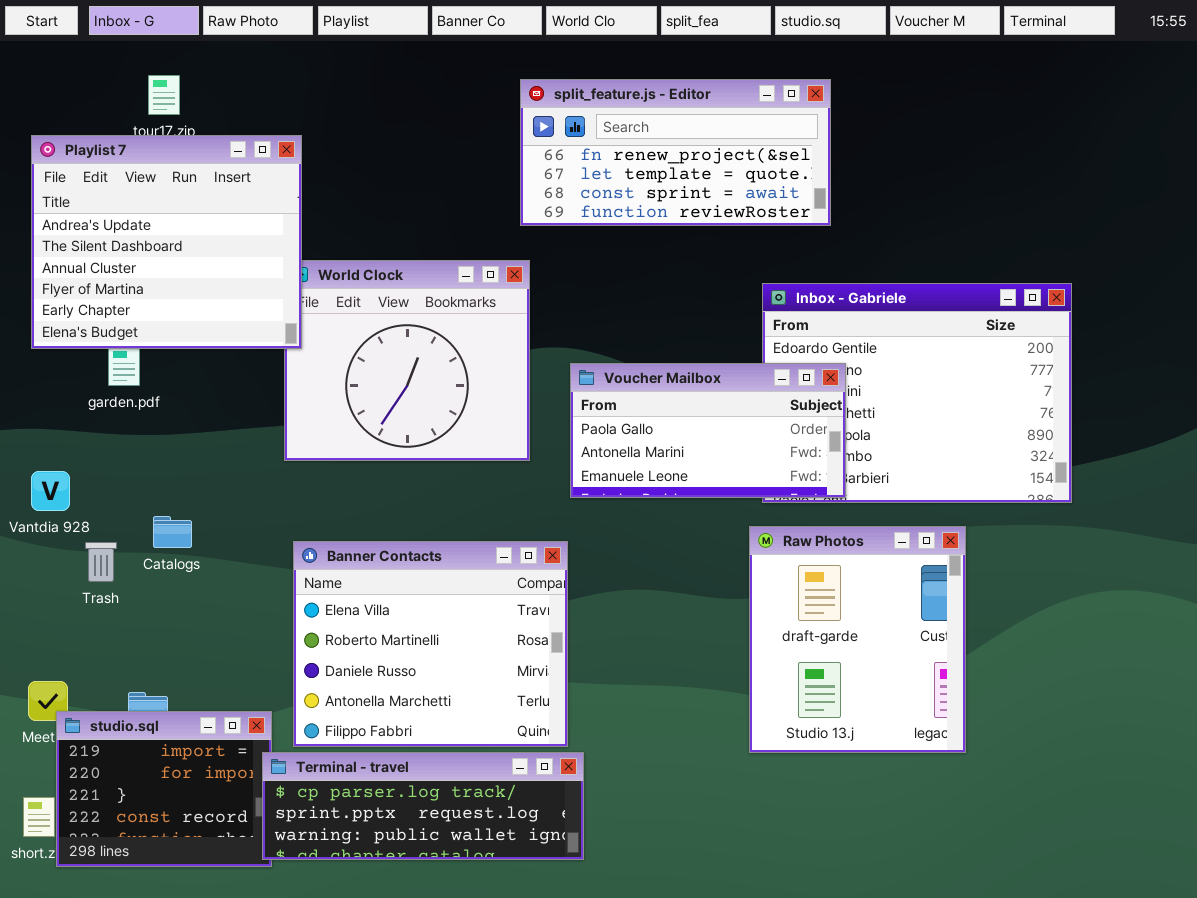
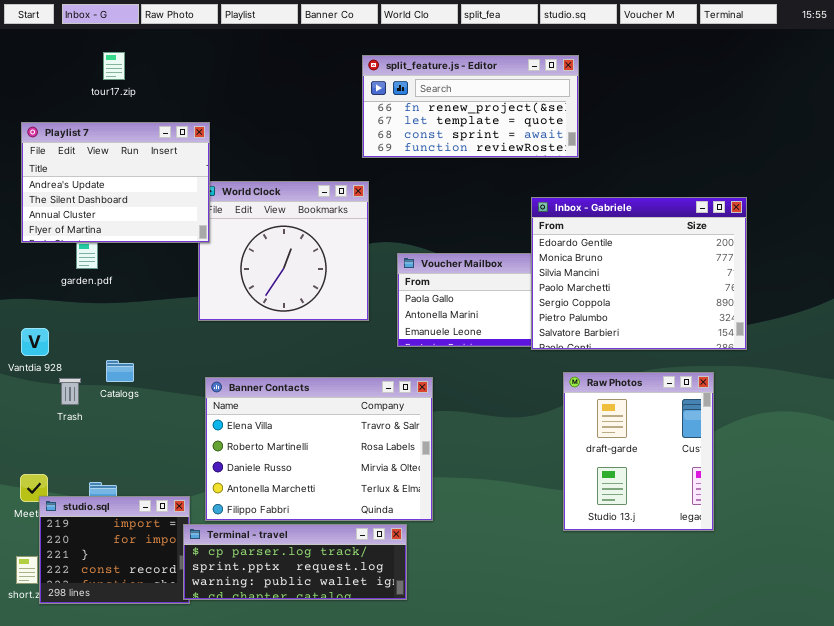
Playlist 7: [31,135,302,349] -> [21,122,210,243], resized
Inbox - Gabriele: [762,283,1072,503] -> [531,197,747,350], raised
Raw Photos: [749,526,966,753] -> [563,372,714,531], moved
Banner Contacts: [293,541,568,747] -> [205,377,433,521], resized

